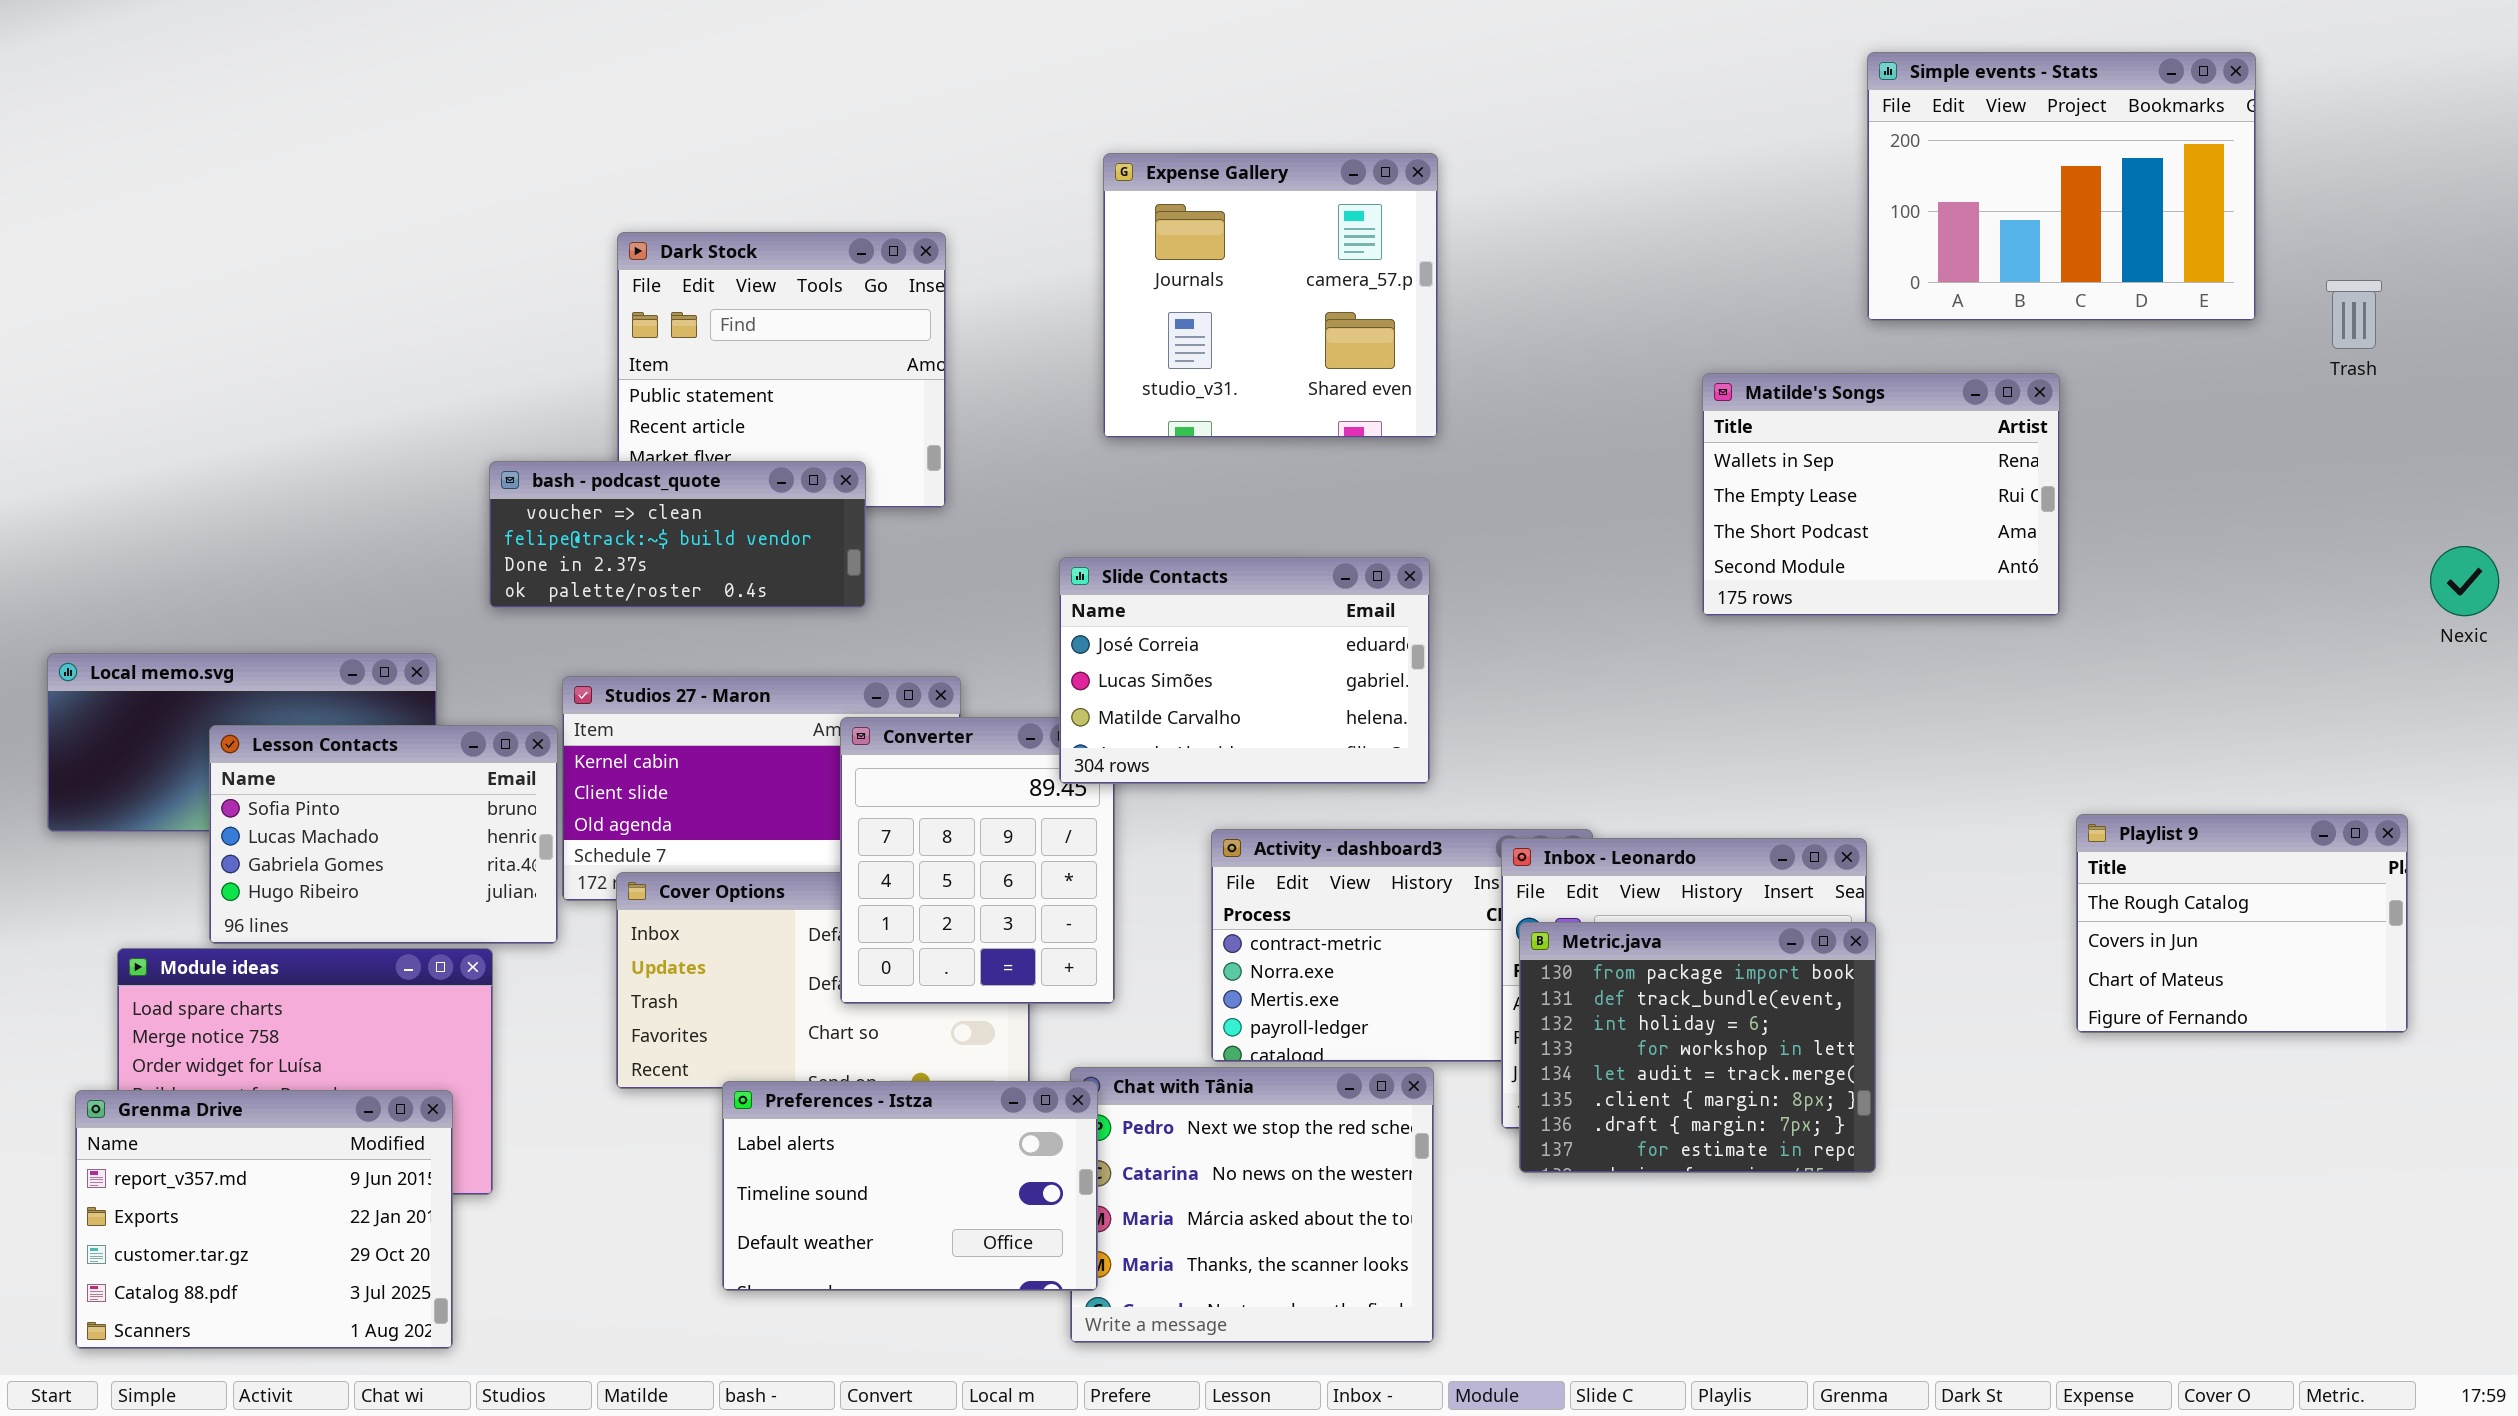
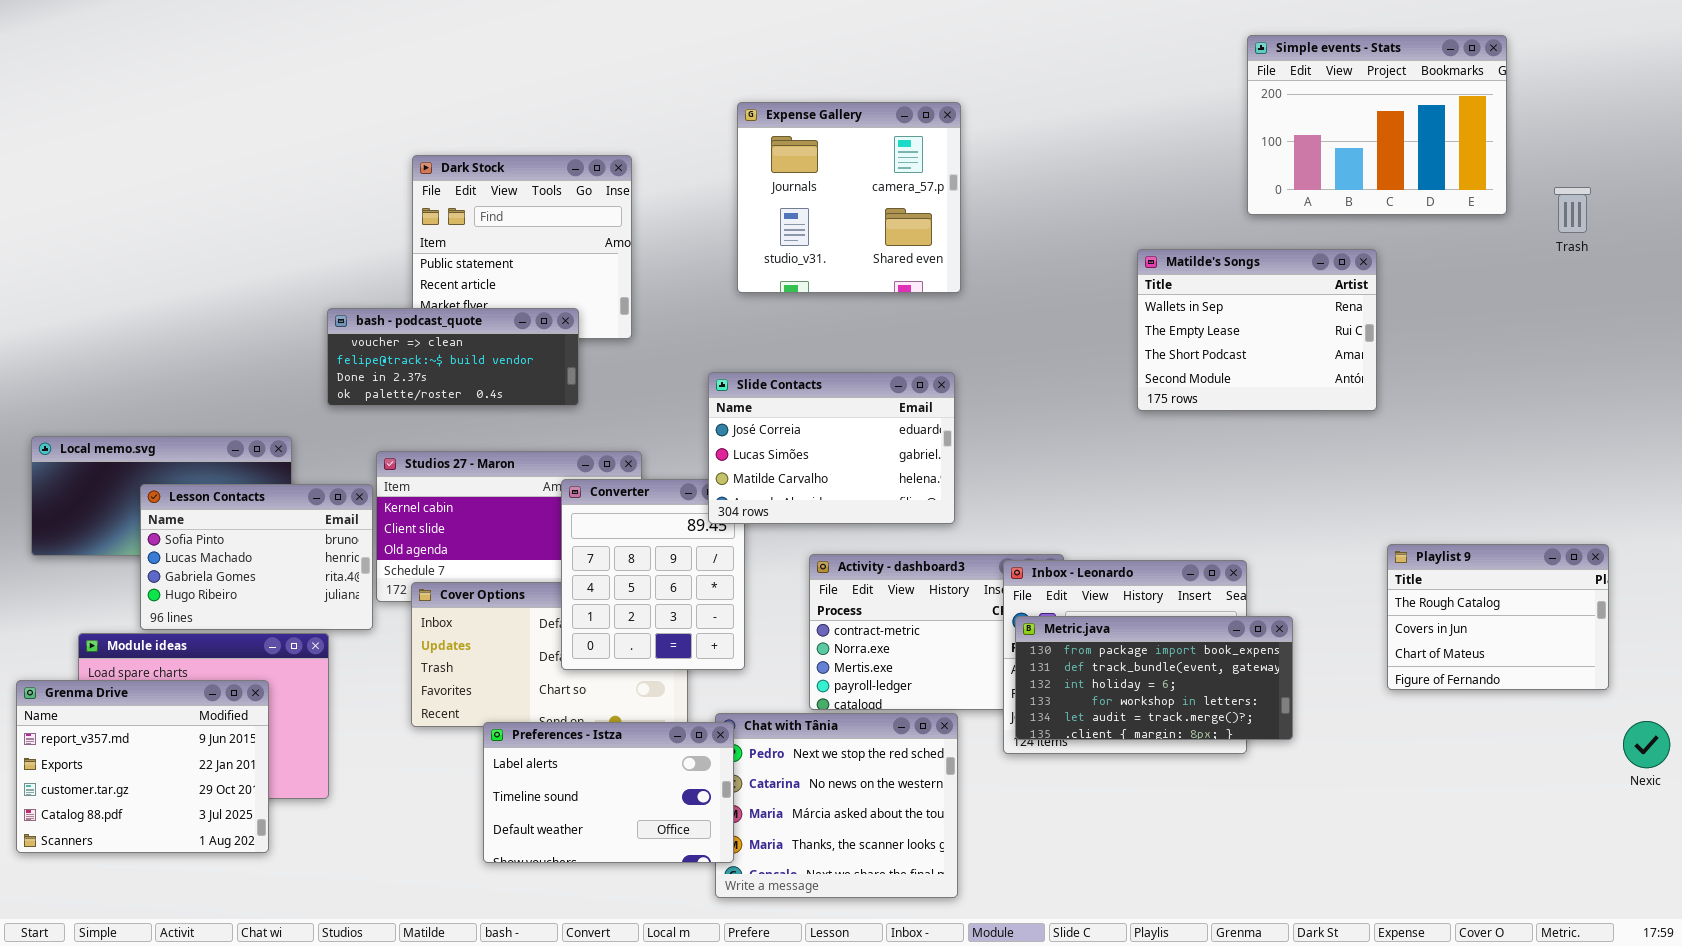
Nexic: [2430,546,2499,616] -> [1623,721,1670,768], moved
Metric.java: [1519,922,1876,1173] -> [1015,616,1293,740], resized
Grenma Drive: [75,1090,453,1349] -> [16,680,269,853], moved

